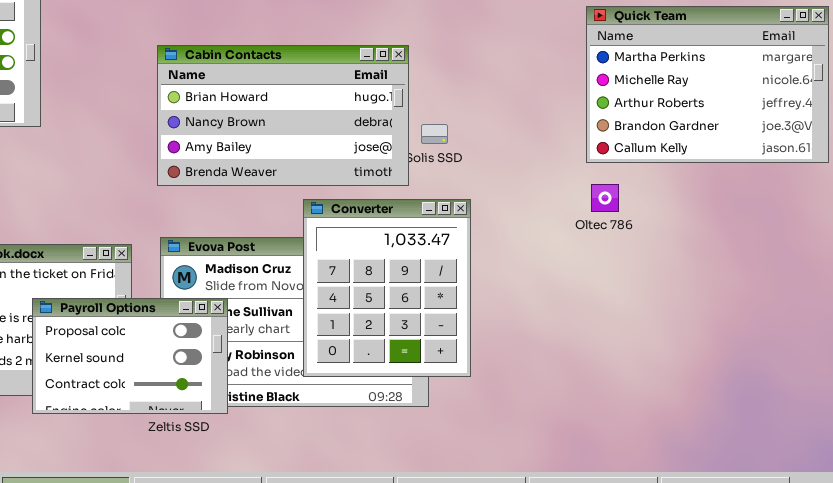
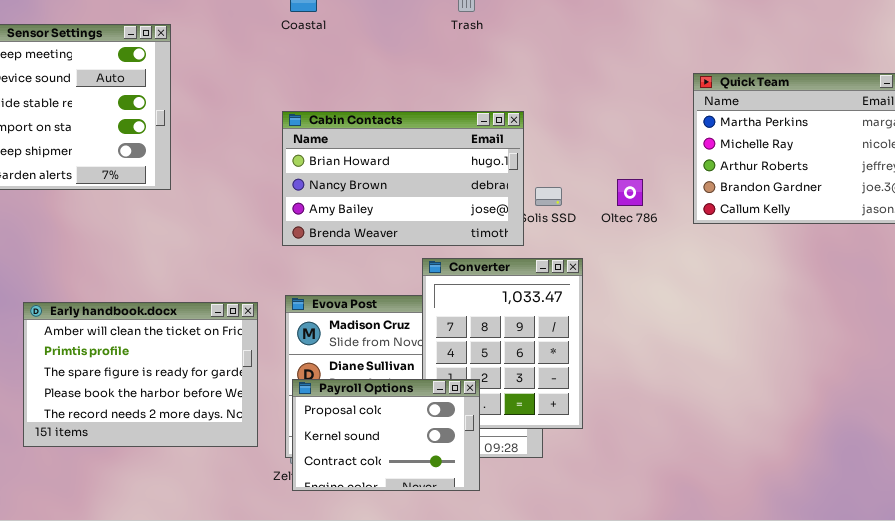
Oltec 786: [591,184,619,212] -> [617,179,643,206], moved
Payroll Options: [32,298,228,414] -> [292,379,480,491], moved

